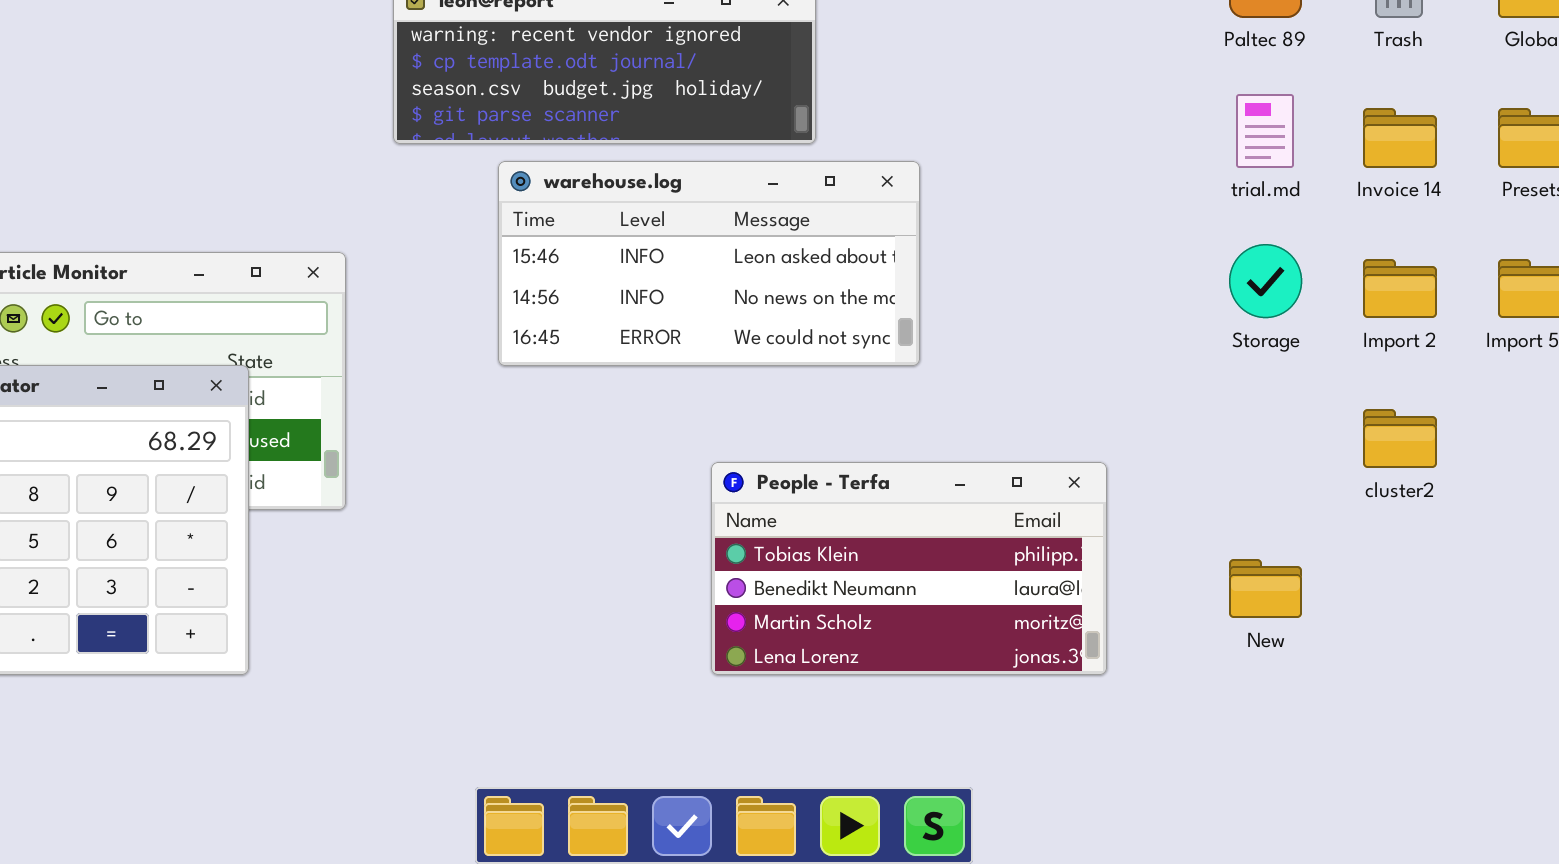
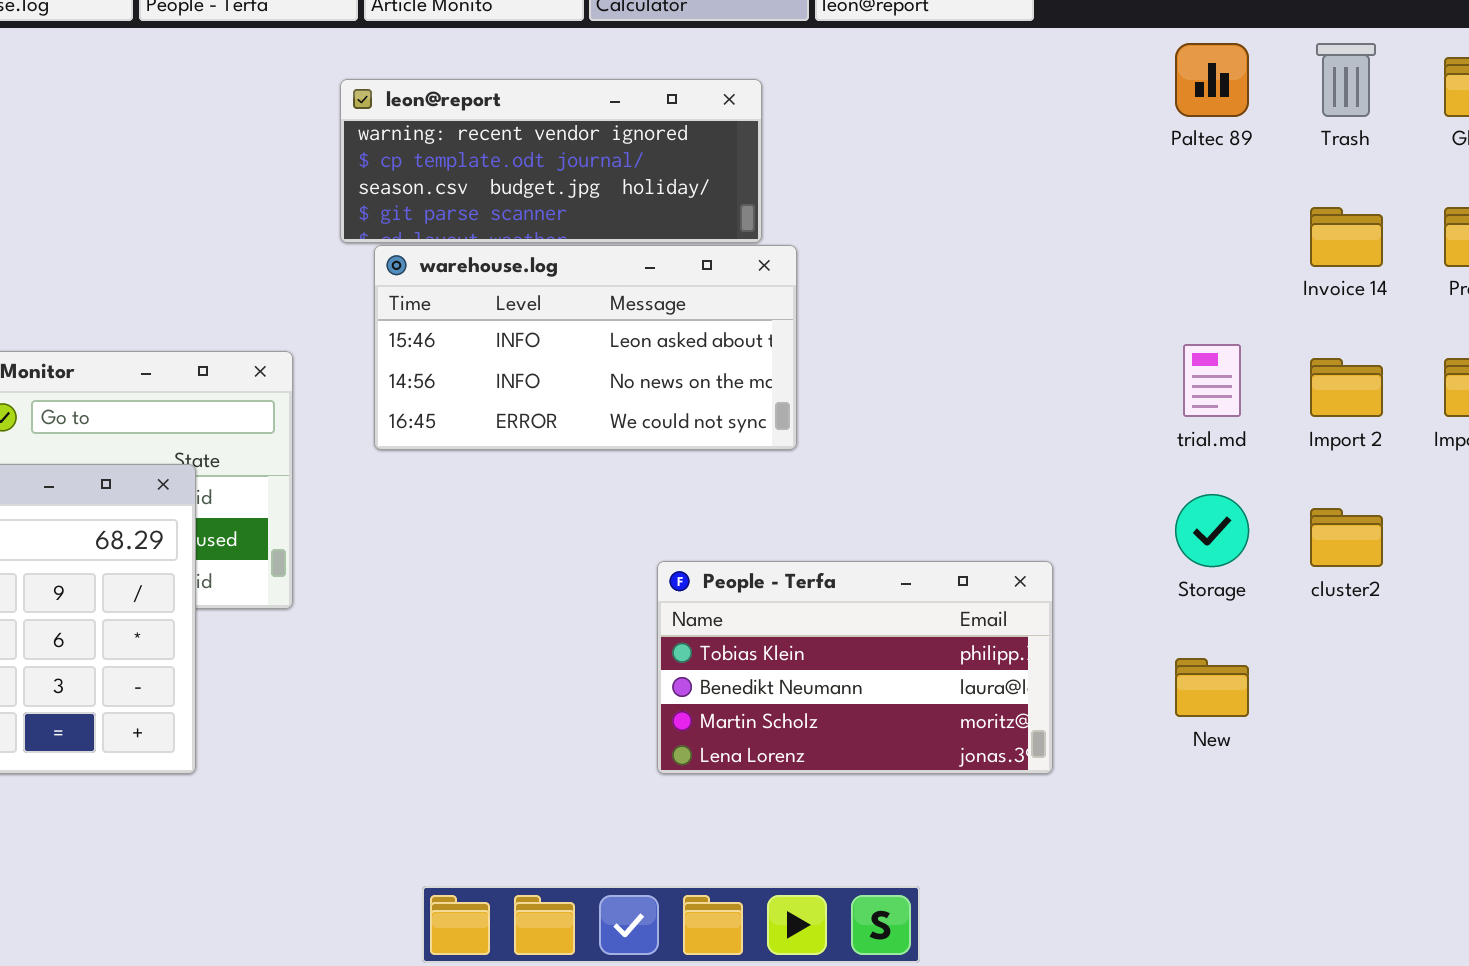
trial.md: [1236,94,1294,168] -> [1183,344,1241,417], moved
warehouse.log: [498,161,920,366] -> [374,245,797,450], moved
Storage: [1229,244,1302,318] -> [1175,494,1249,567], moved

